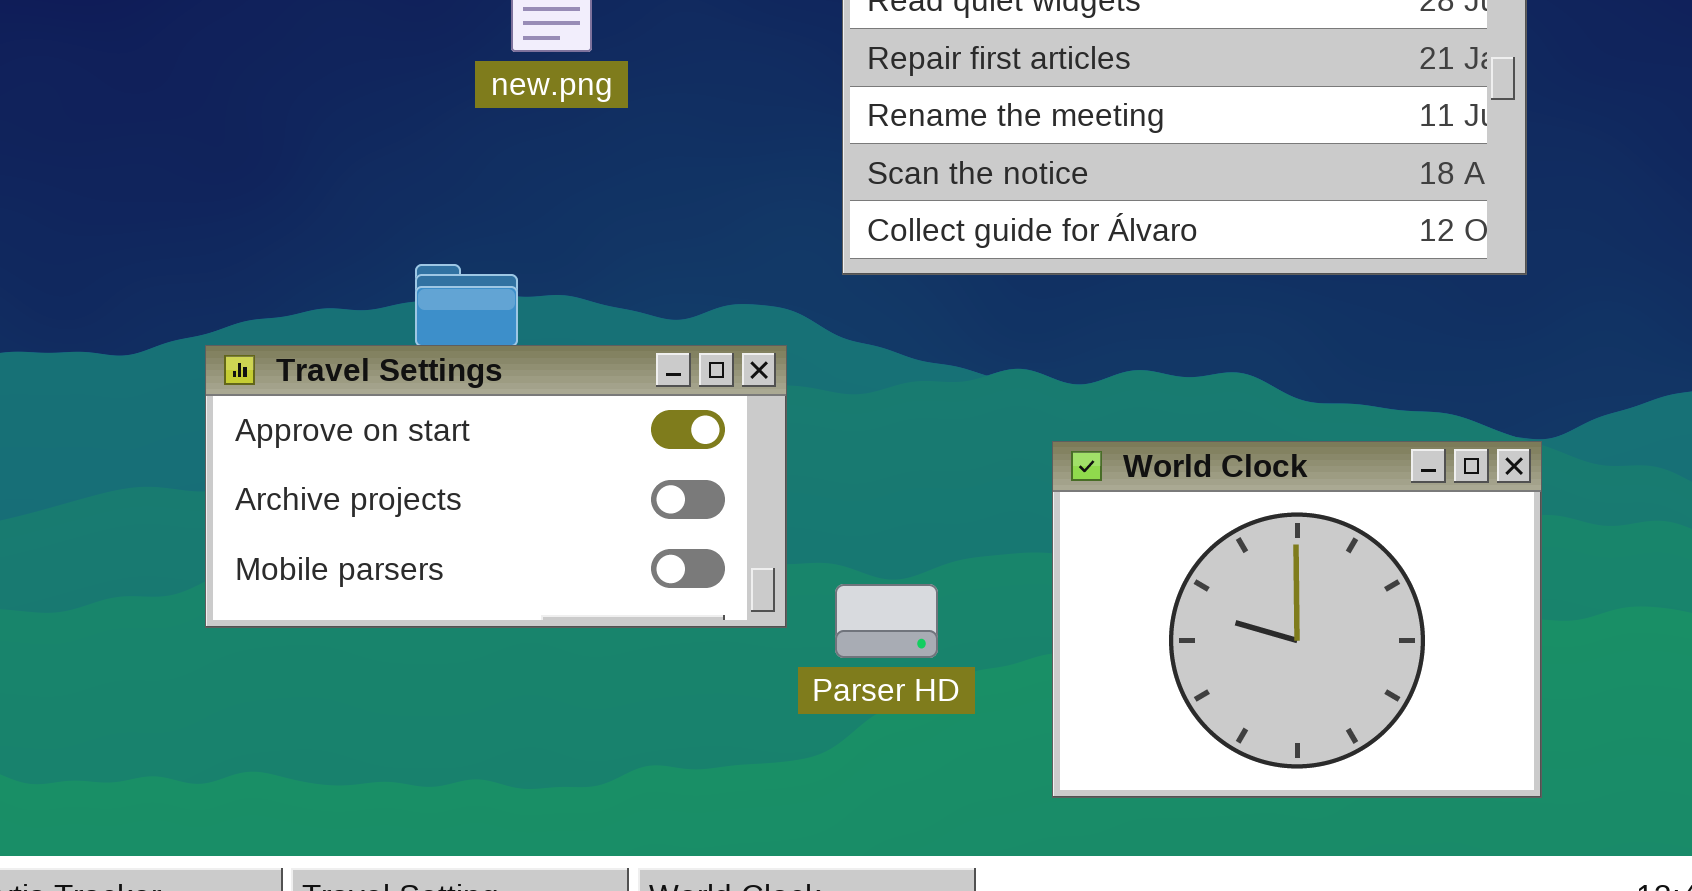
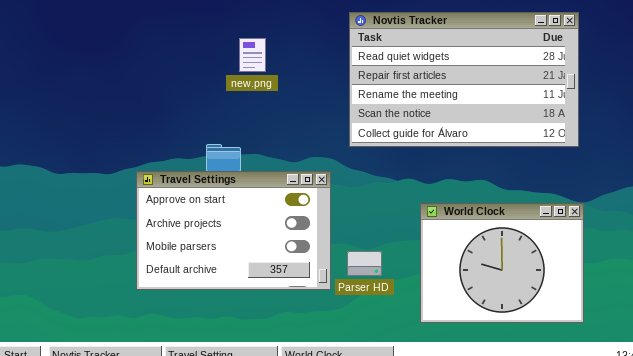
Travel Settings: [205,345,787,628] -> [136,171,331,290], resized

